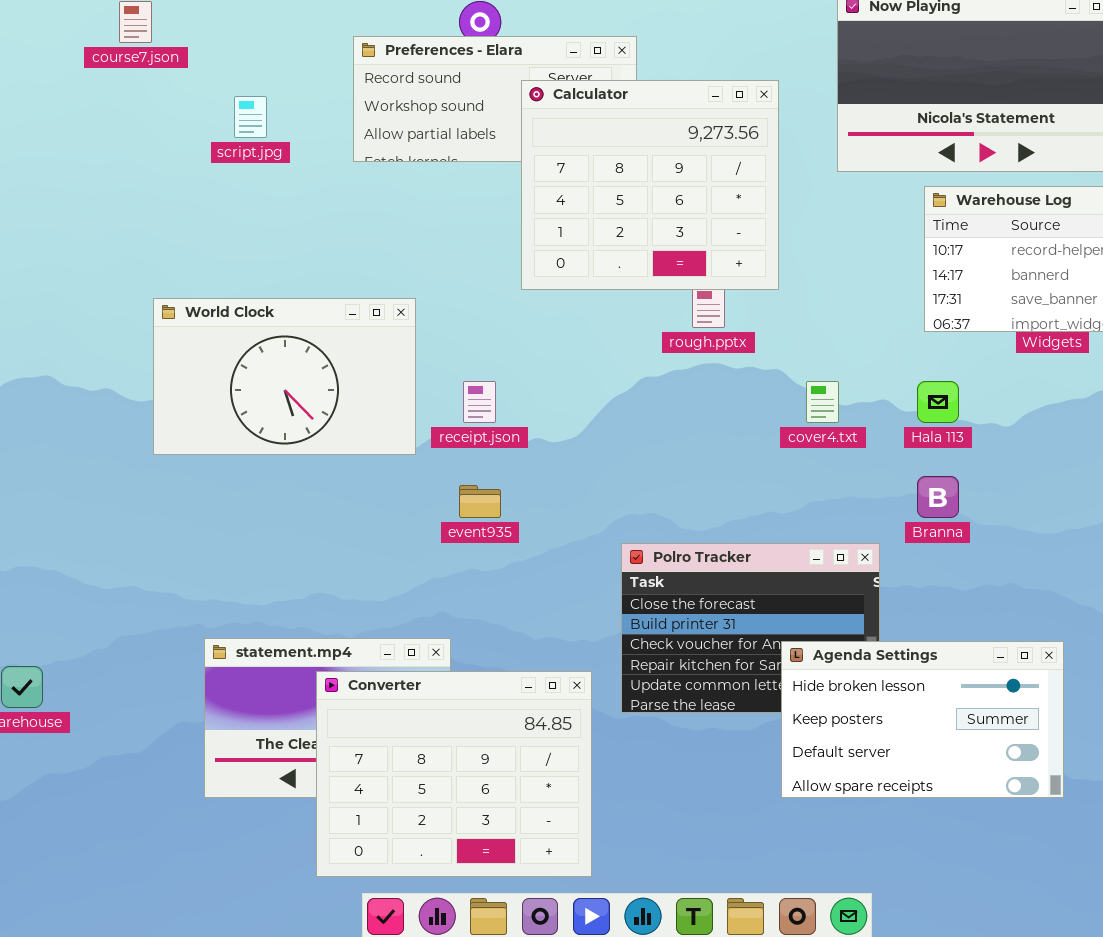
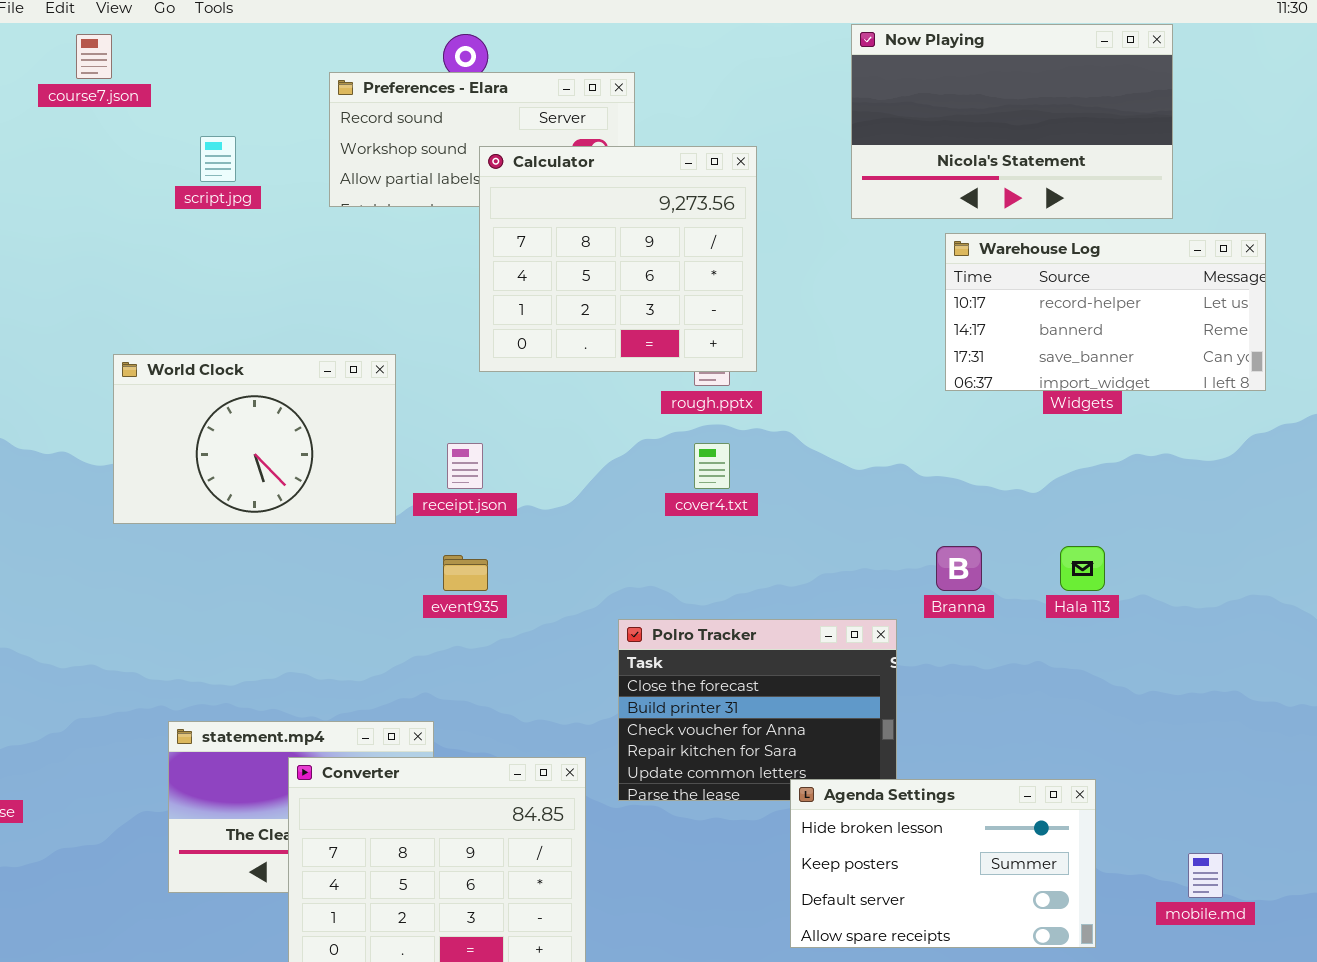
Calculator: [521,80,779,290] -> [479,146,757,372], moved
cover4.txt: [806,381,839,423] -> [694,443,730,489], moved
Hala 113: [917,381,959,423] -> [1060,546,1105,591], moved
Agenda Settings: [781,641,1064,798] -> [790,779,1096,948], moved

